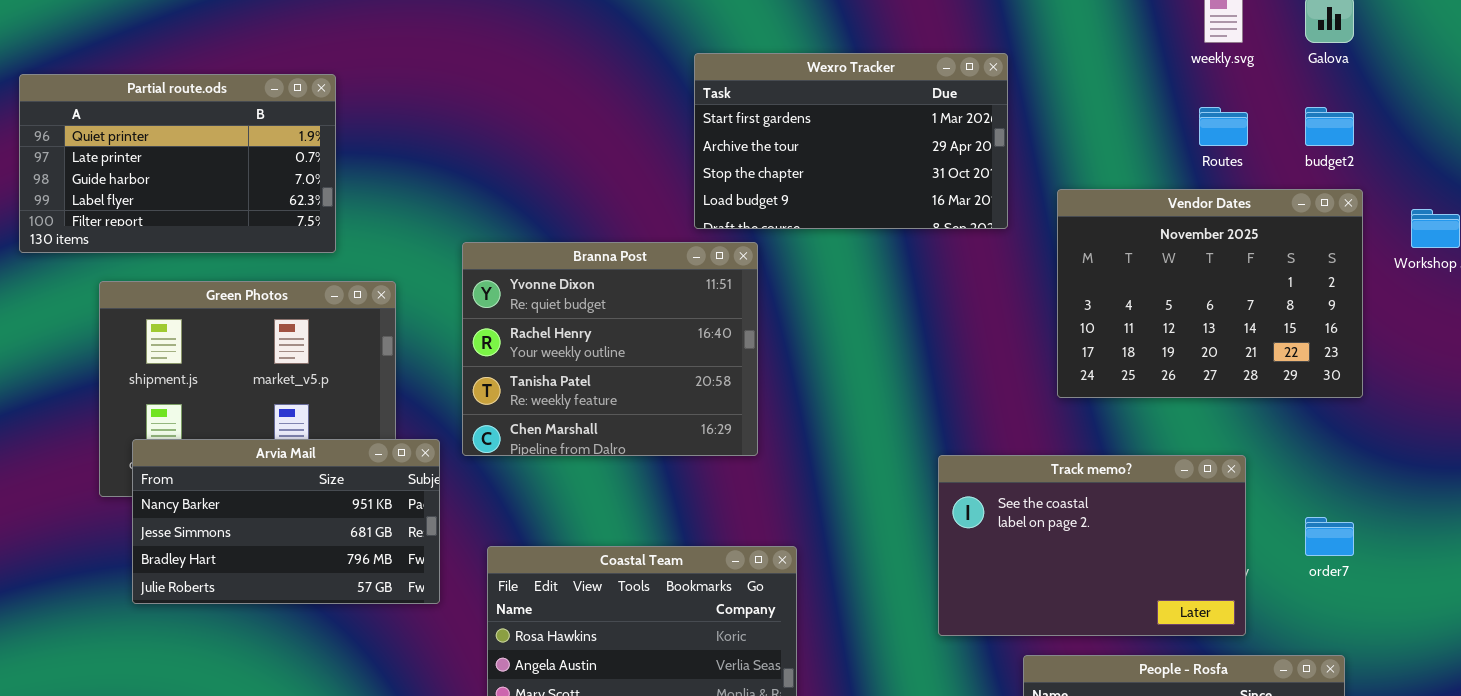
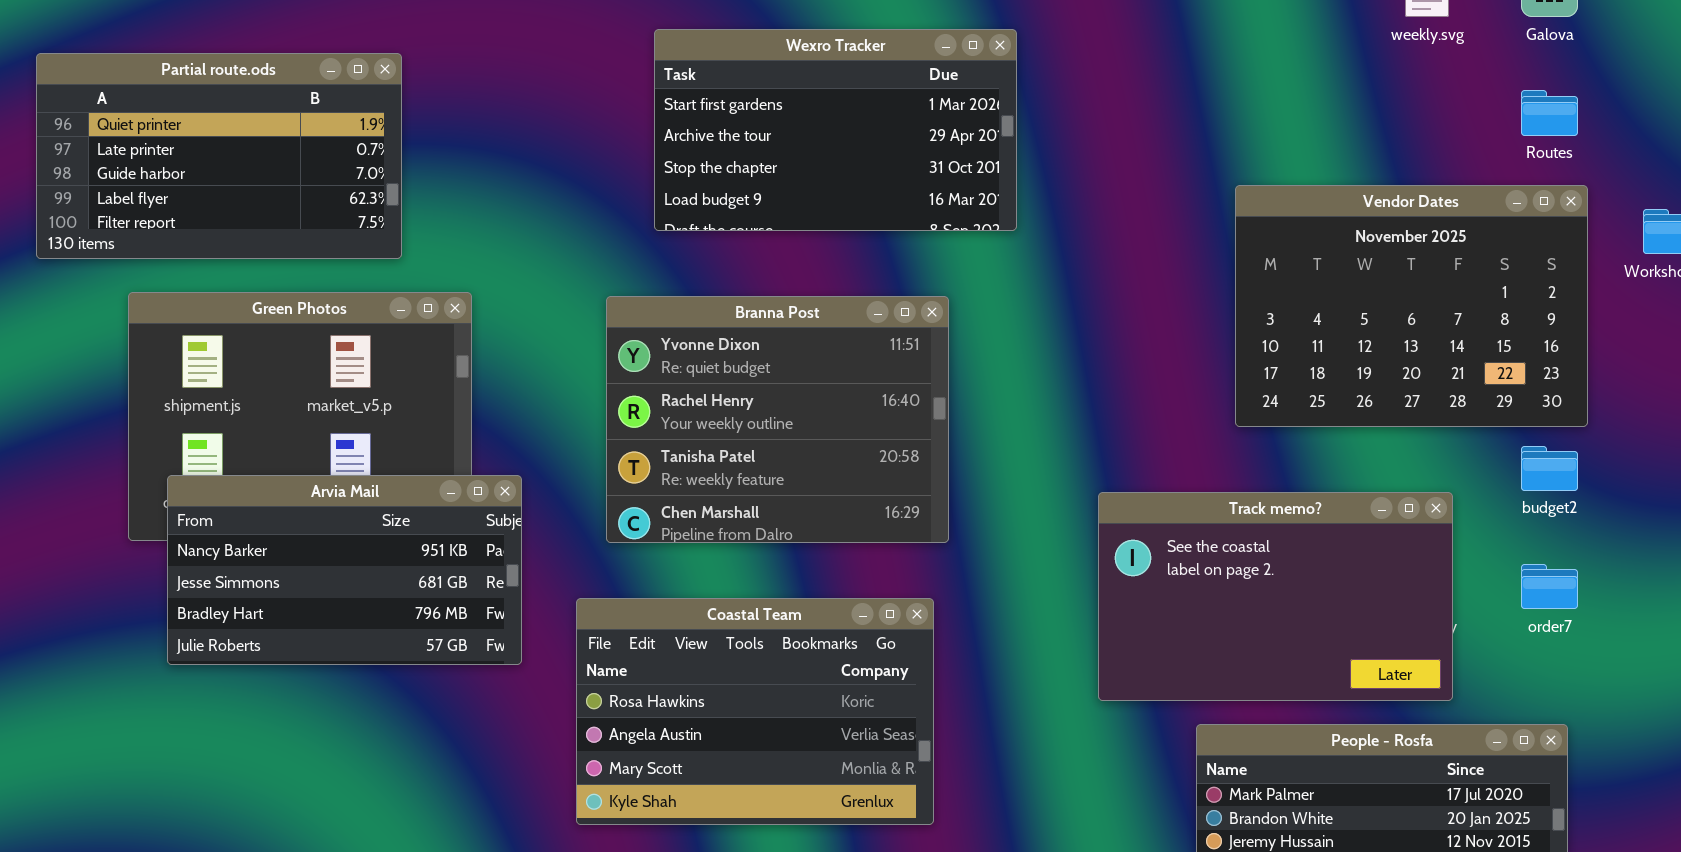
Wexro Tracker: [694,53,1008,229] -> [654,29,1017,231], moved
Routes: [1199,107,1248,146] -> [1521,90,1578,136], moved
budget2: [1305,107,1354,146] -> [1521,446,1578,491], moved
Branna Post: [462,242,758,456] -> [606,296,949,543], moved

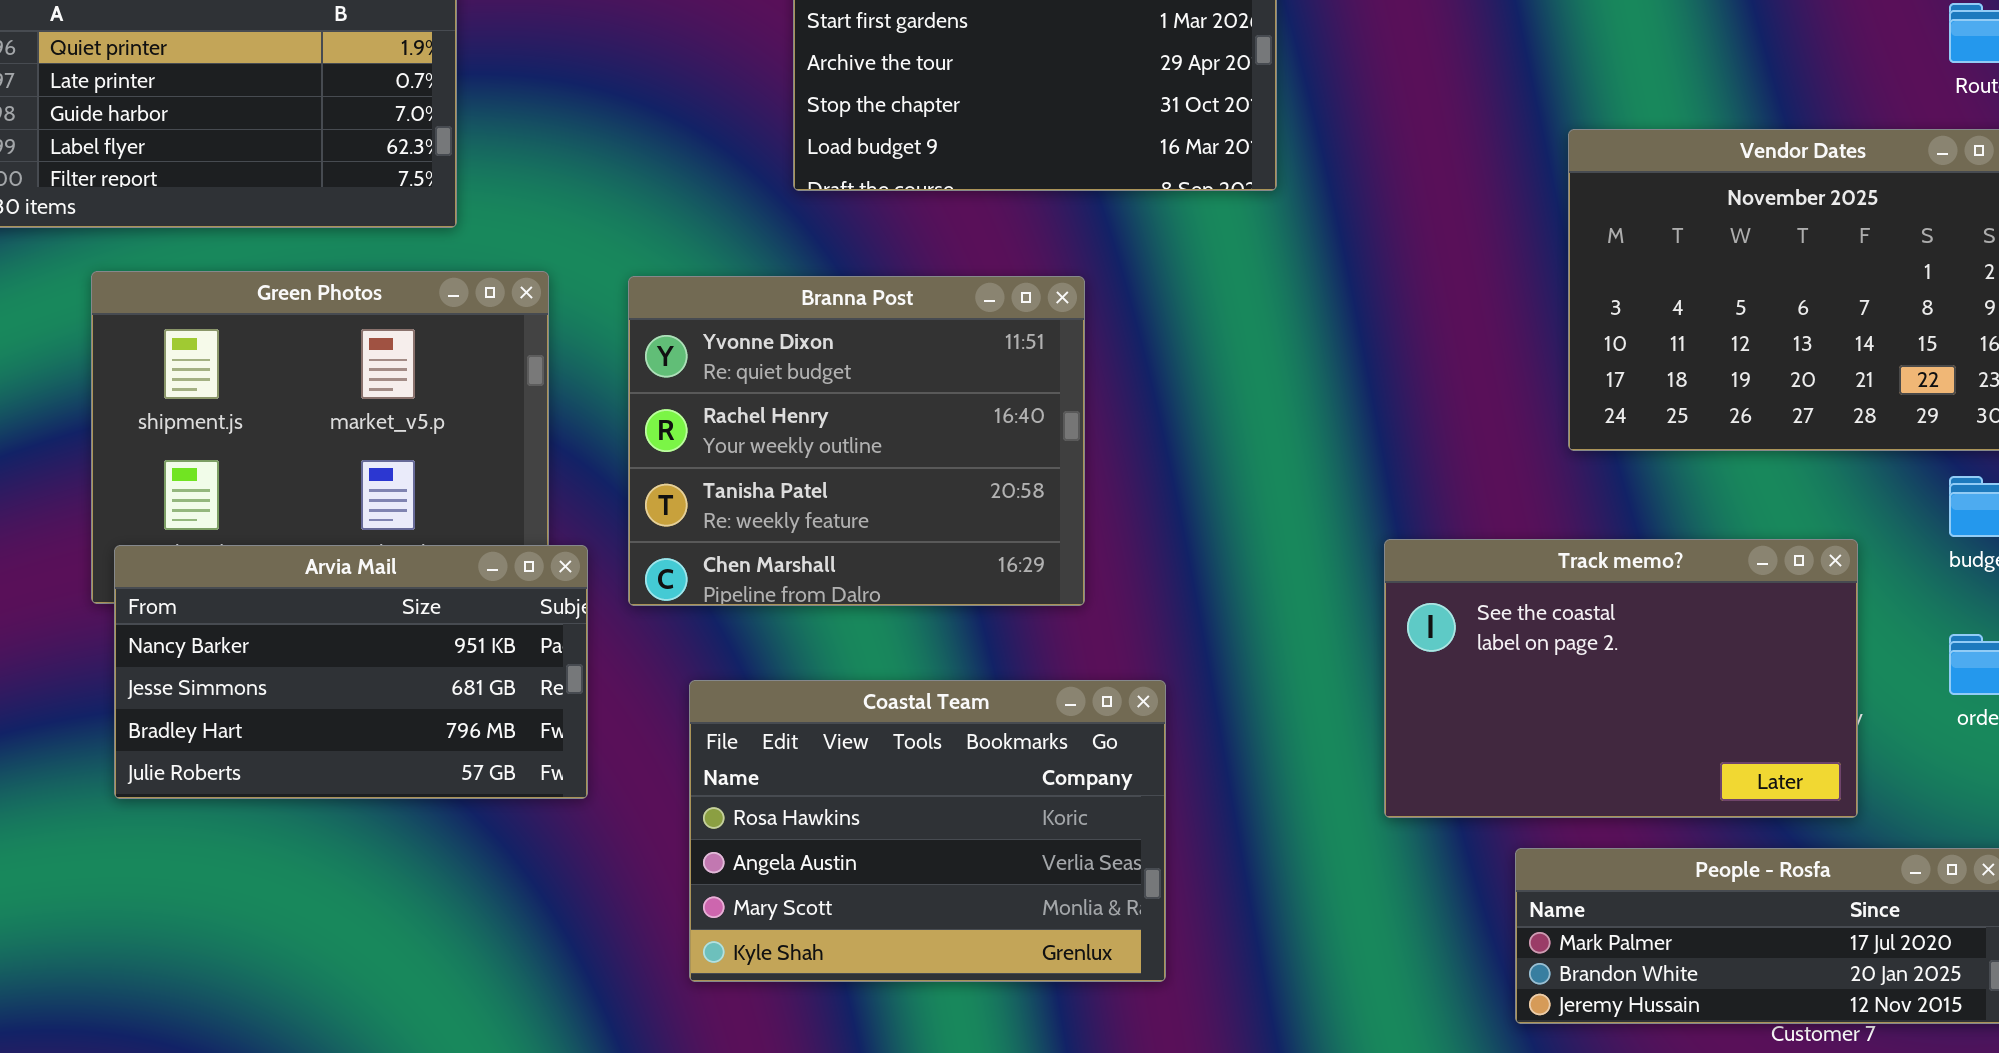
Branna Post: [606,296,949,543] -> [628,276,1085,606], moved
Arvia Mail: [167,475,522,665] -> [114,545,588,799], moved

